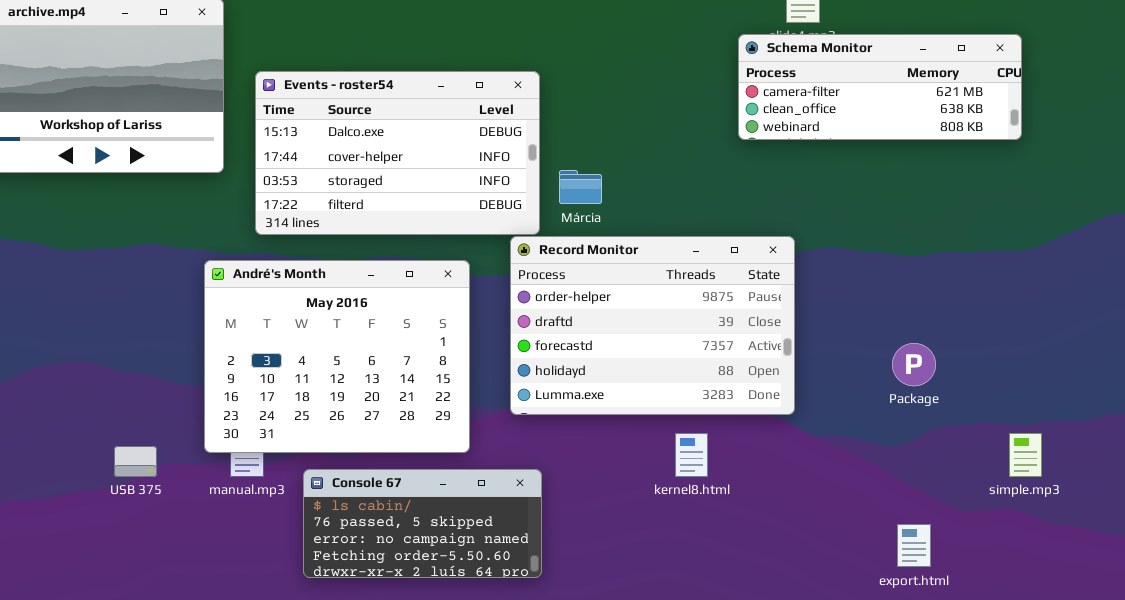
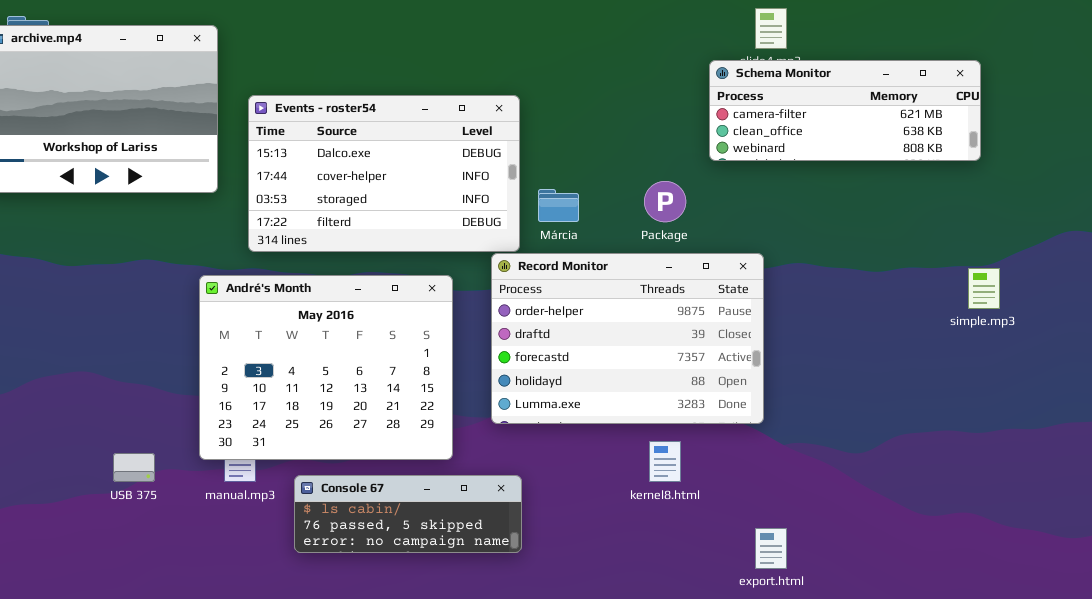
Package: [892,343,936,386] -> [644,181,686,222], moved
simple.mp3: [1009,433,1042,477] -> [968,268,1000,309], moved
Console 67: [303,469,542,578] -> [294,475,522,553], resized
export.html: [897,524,931,567] -> [755,528,787,569], moved

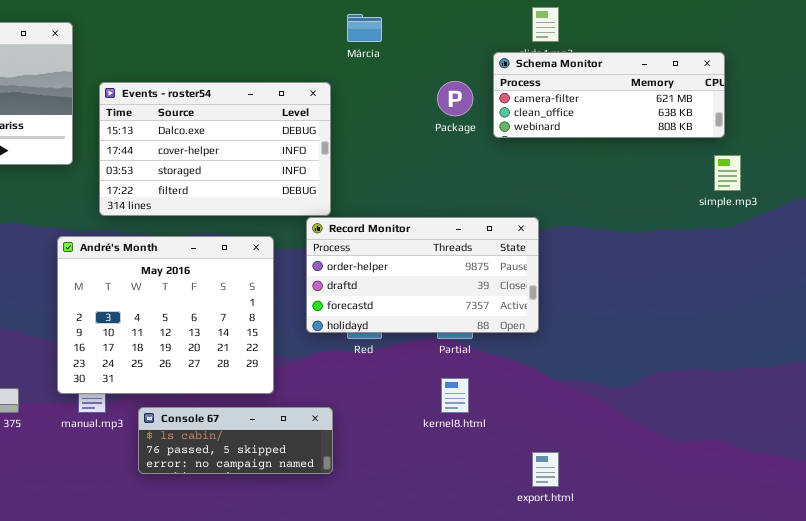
Package: [644,181,686,222] -> [437,81,473,116], moved
Márcia: [538,189,579,222] -> [347,14,382,42], moved
Record Monitor: [491,253,764,424] -> [306,217,539,333], resized
simple.mp3: [968,268,1000,309] -> [714,155,741,191], moved

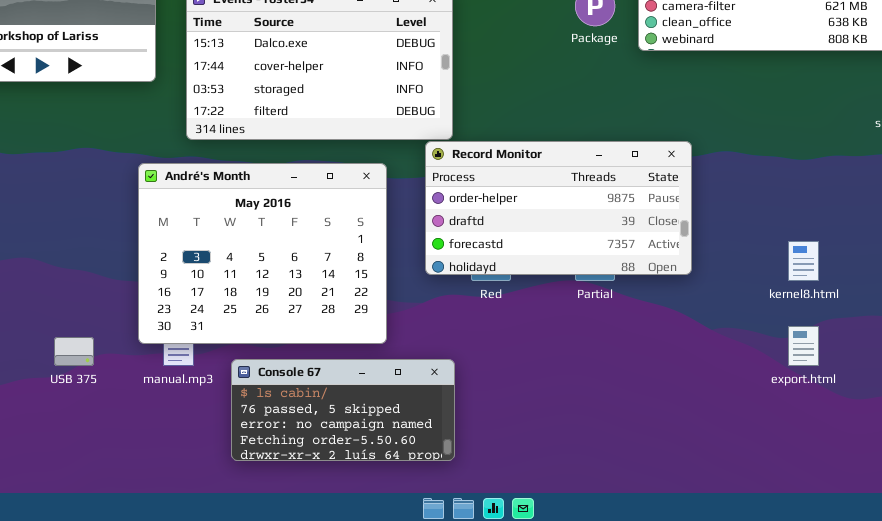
kernel8.html: [441,378,469,413] -> [788,241,819,281], moved
Console 67: [138,407,333,474] -> [231,359,455,461], resized
export.html: [532,452,559,487] -> [788,326,819,366], moved

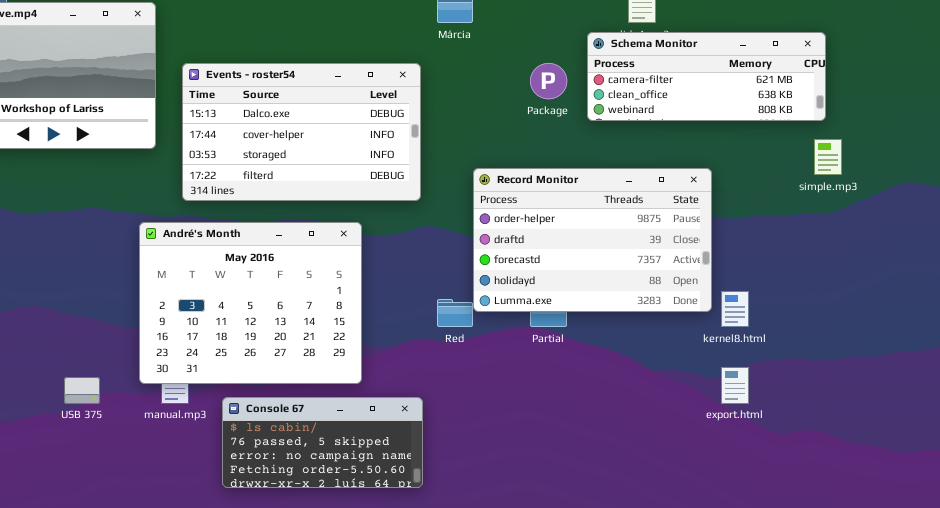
Record Monitor: [425,141,692,275] -> [473,168,712,312], moved, resized

